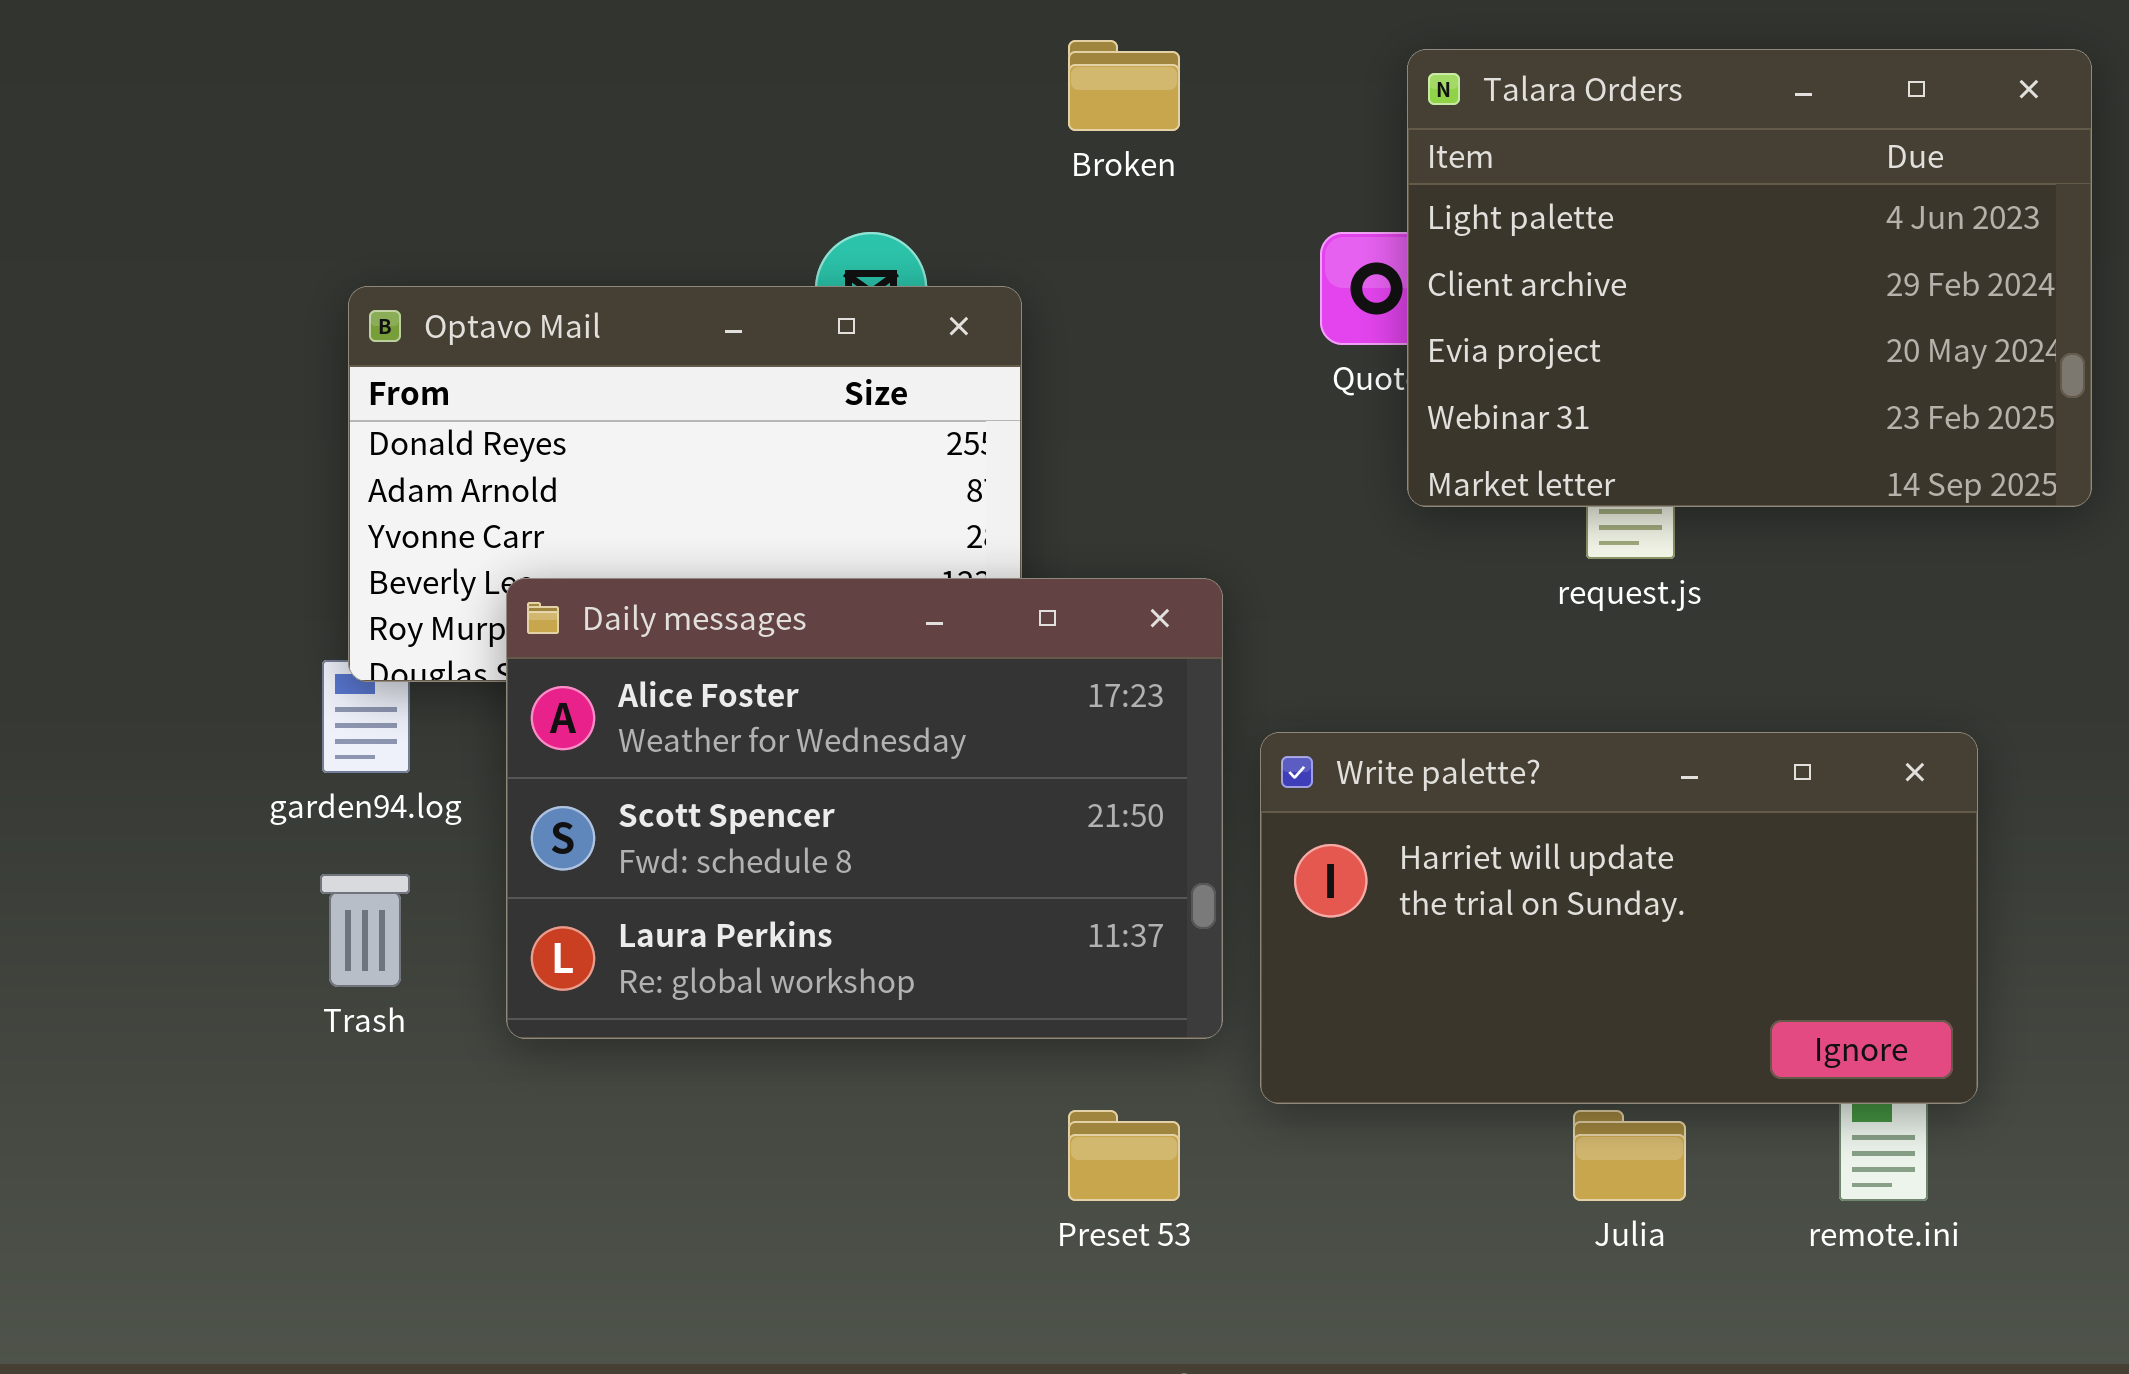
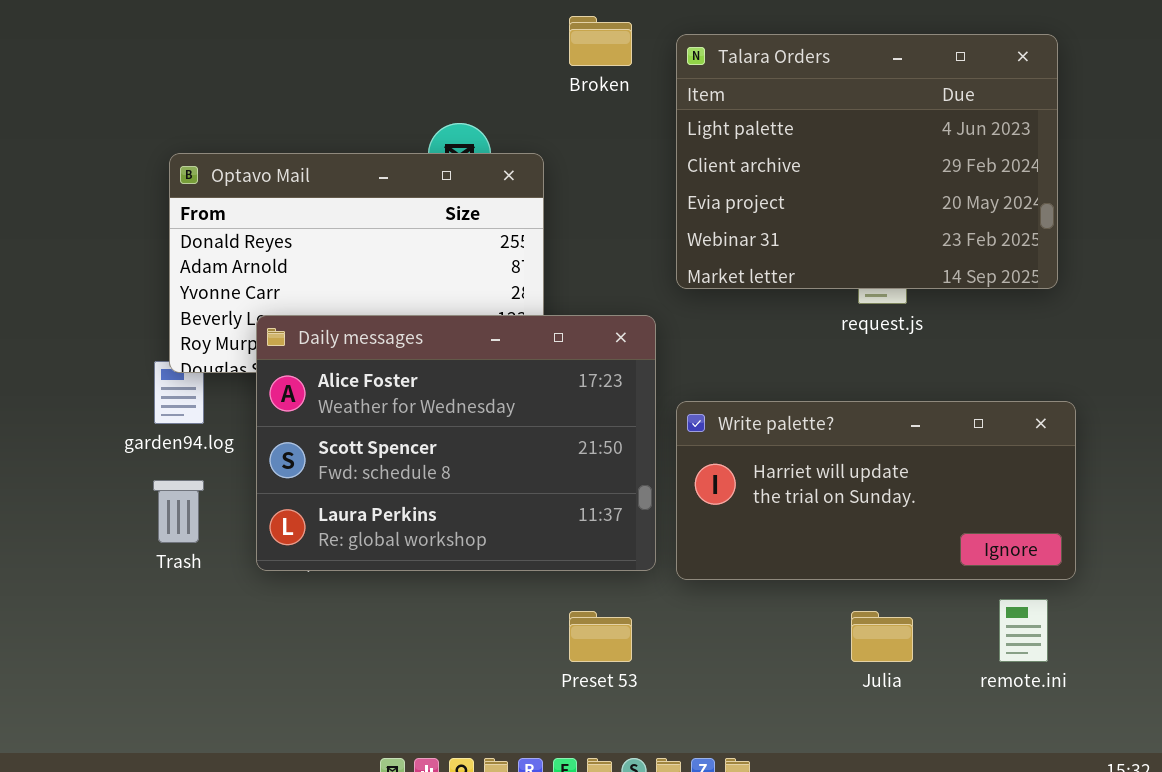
Talara Orders: [1407,49,2092,507] -> [676,34,1058,289], moved
Write palette?: [1260,732,1978,1104] -> [676,401,1076,580], resized

